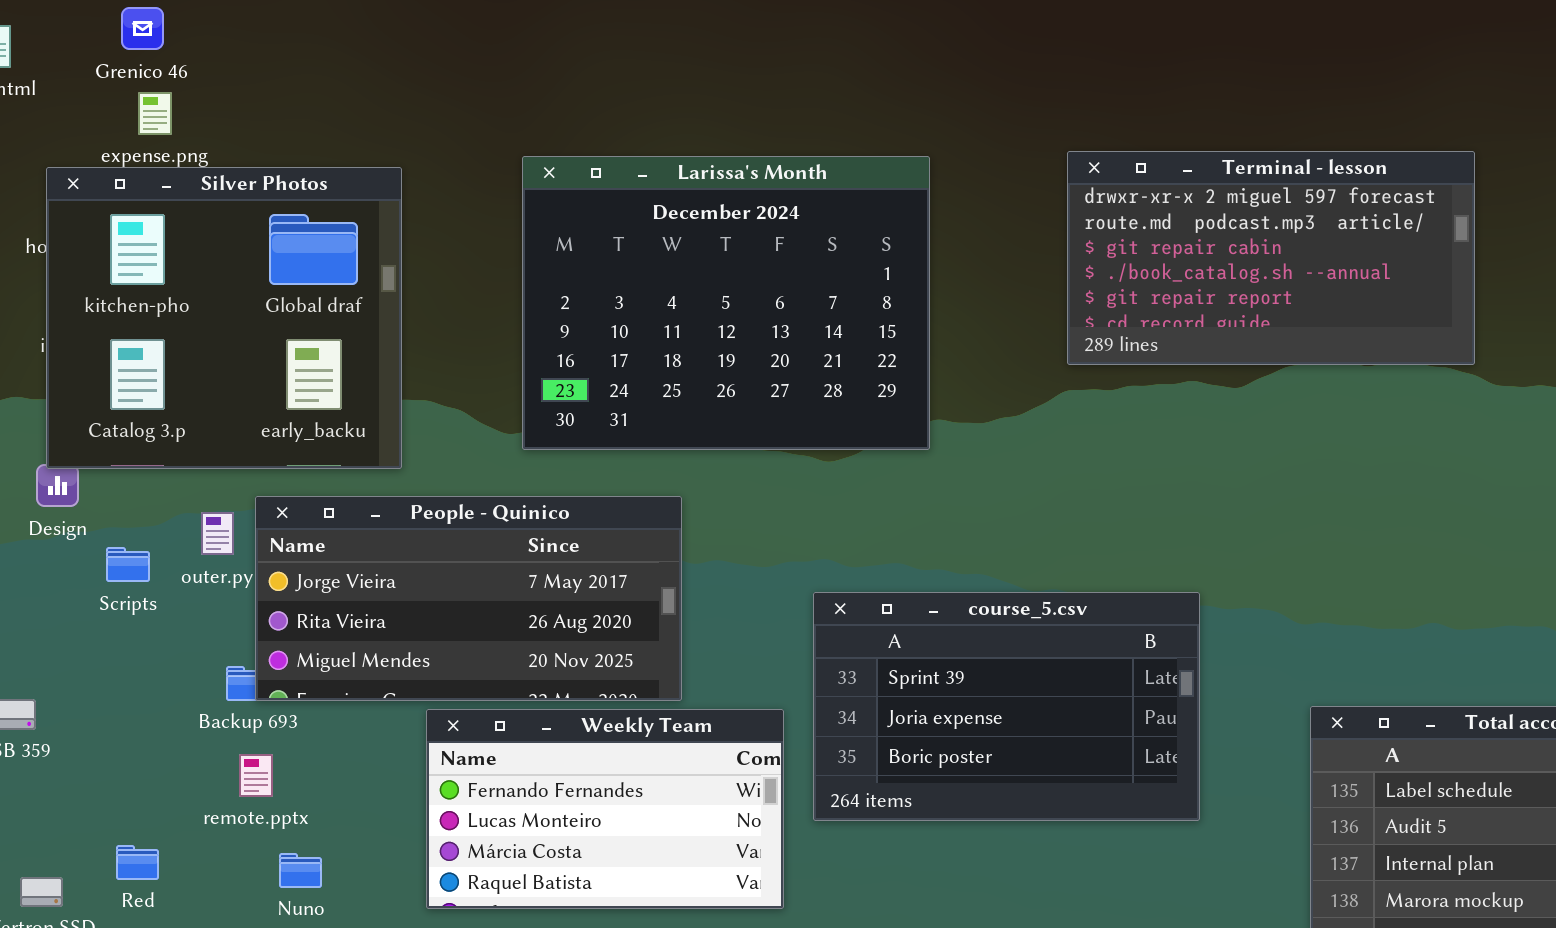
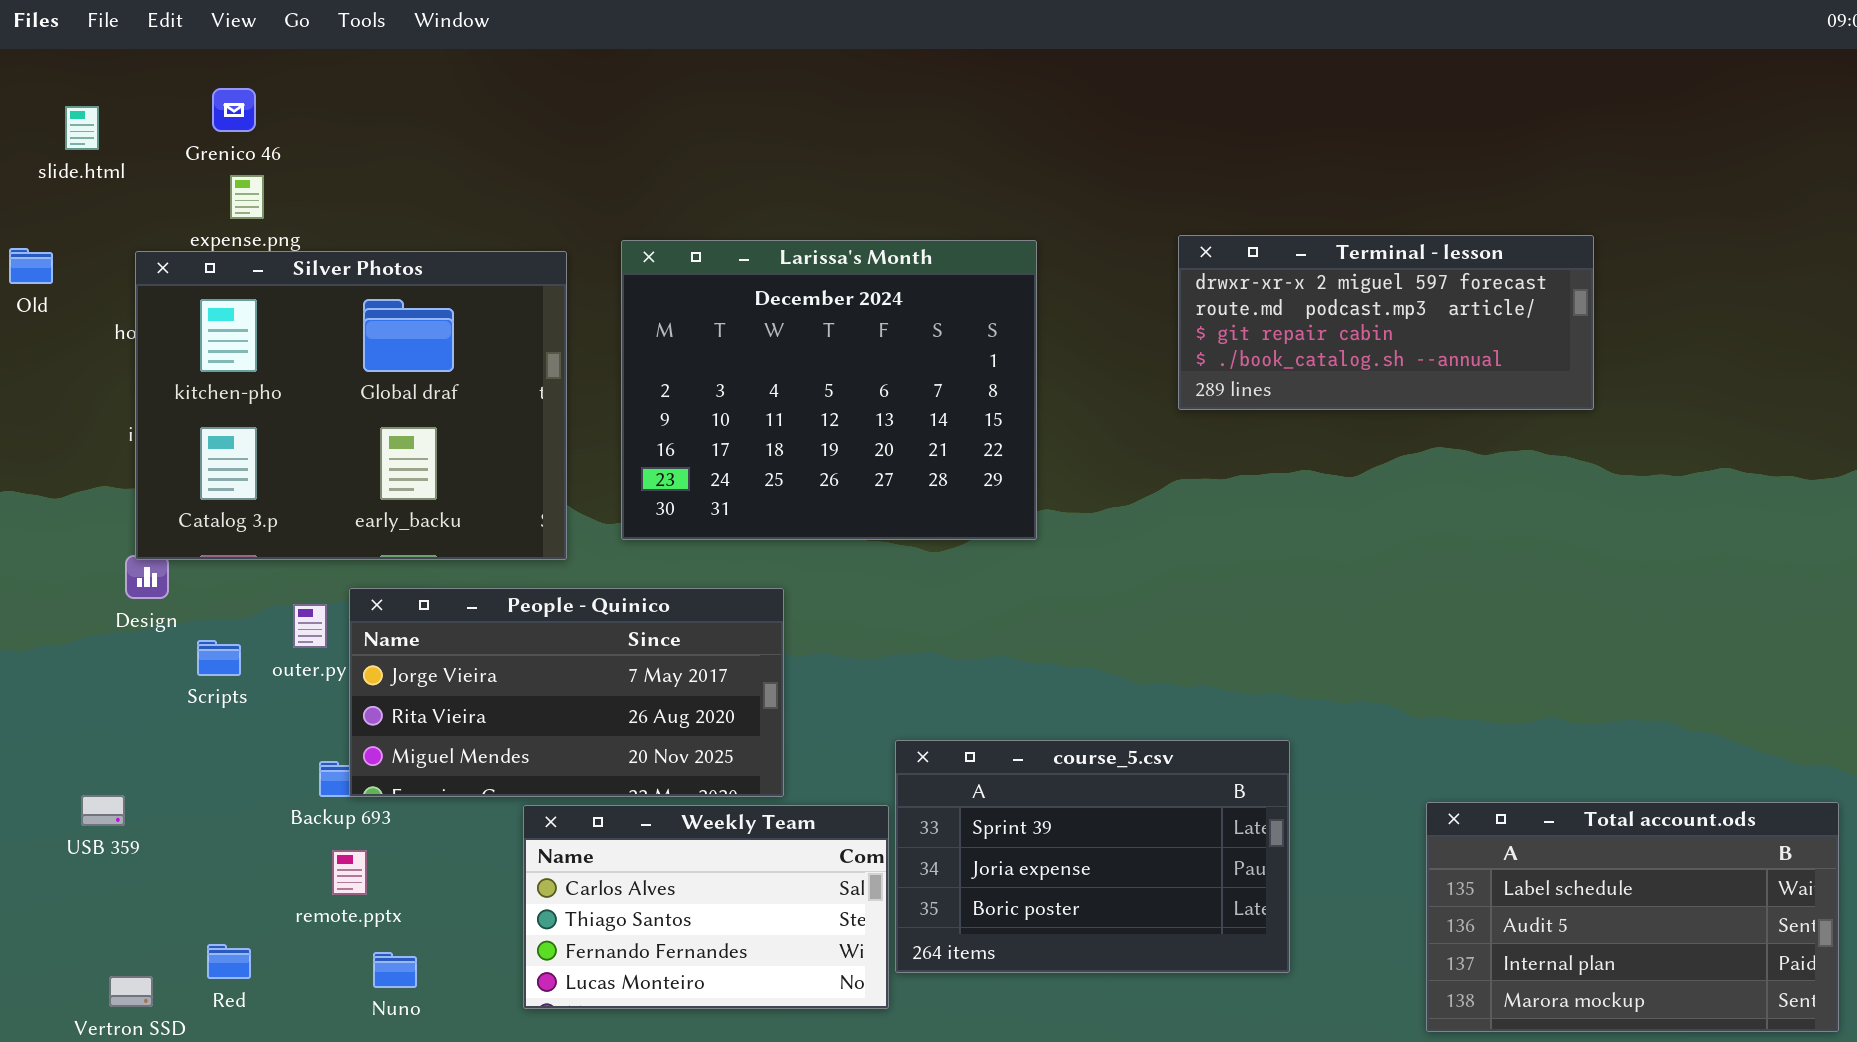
Terminal - lesson: [1067,151,1475,365] -> [1178,235,1594,410], resized
Silver Photos: [46,167,402,469] -> [135,251,567,560], resized
course_5.csv: [813,592,1200,821] -> [895,740,1290,973], moved
Weekly Team: [426,709,784,909] -> [523,805,889,1009], scrolled up 2 rows

